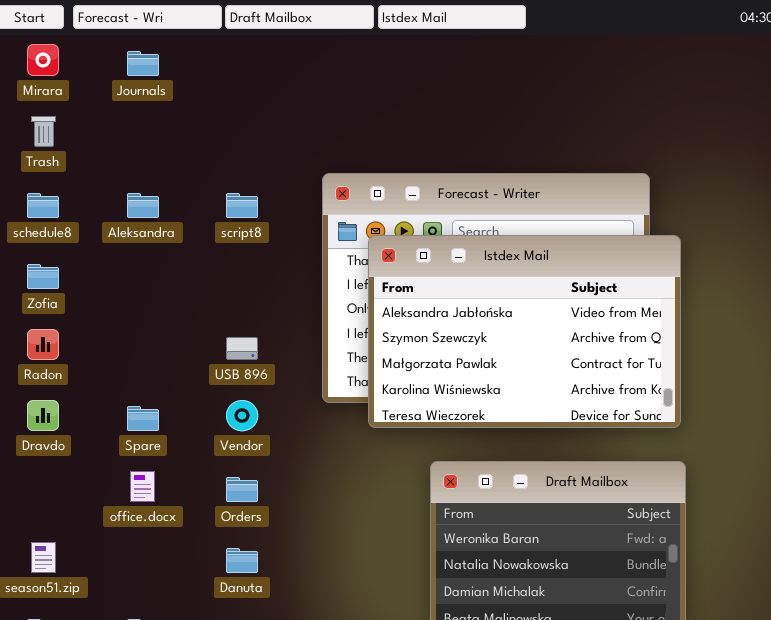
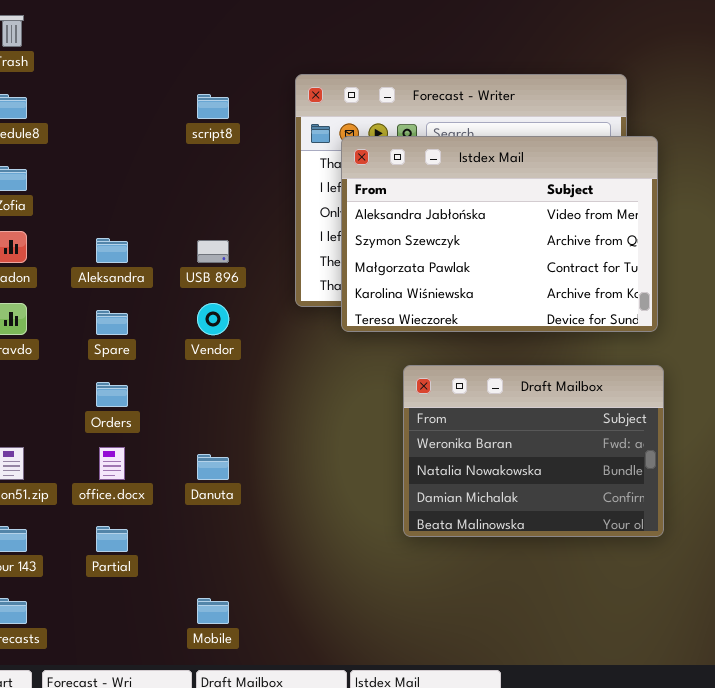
Aleksandra: [127,193,159,218] -> [96,238,128,263], moved
office.docx: [130,471,155,502] -> [99,447,125,480], moved
Orders: [226,477,258,502] -> [96,382,128,407], moved

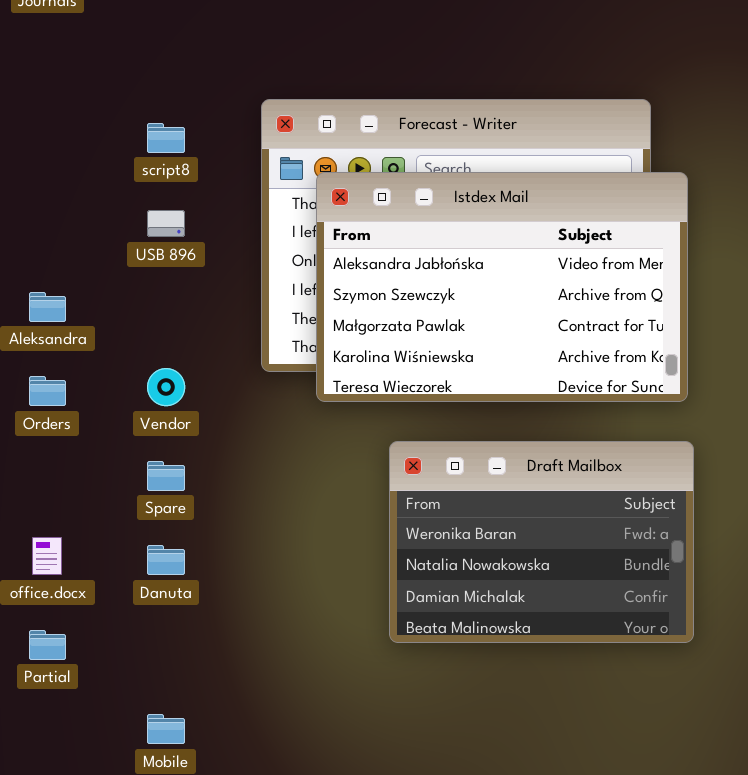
USB 896: [197,240,229,263] -> [147,210,185,237], moved
Spare: [96,310,128,335] -> [147,461,185,491], moved
Orders: [96,382,128,407] -> [29,376,66,406], moved

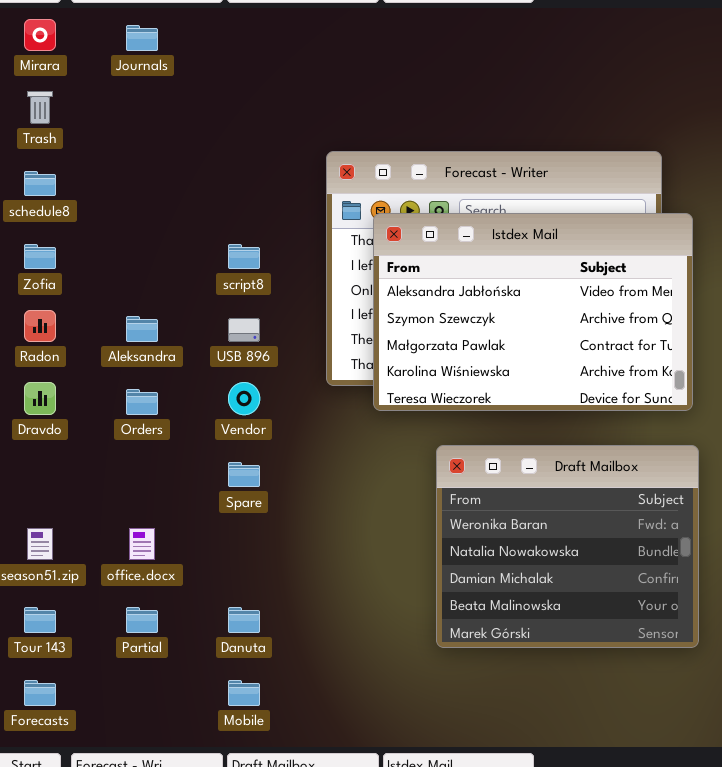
script8: [147,123,185,153] -> [228,244,260,269], moved
USB 896: [147,210,185,237] -> [228,318,260,342], moved
Draft Mailbox: [389,441,694,643] -> [436,445,699,648], resized
Danuta: [147,545,185,575] -> [228,607,260,633], moved

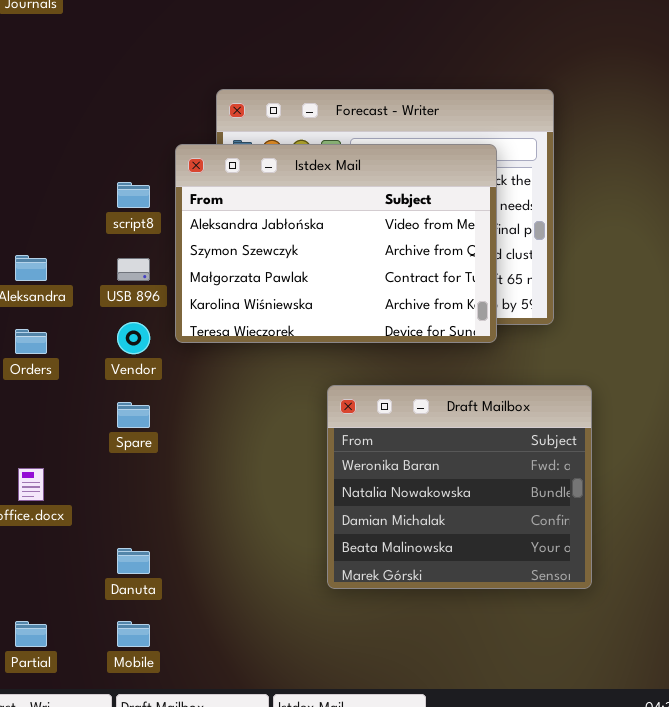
Istdex Mail: [373,213,693,411] -> [175,144,497,343], moved
Partial: [126,607,158,633] -> [15,621,47,647], moved

